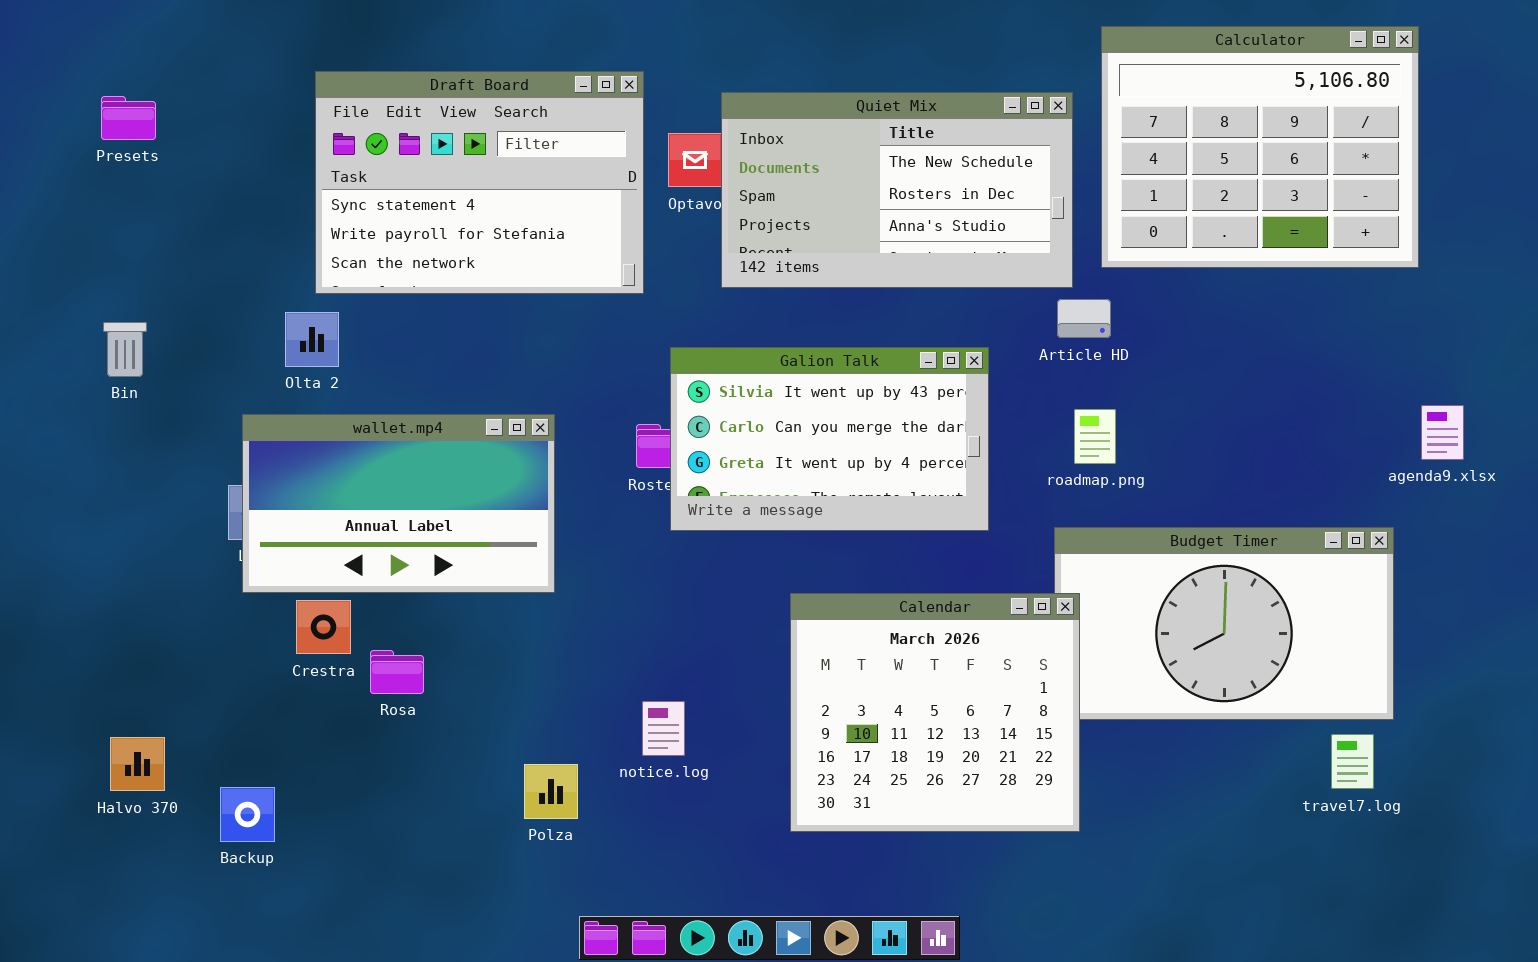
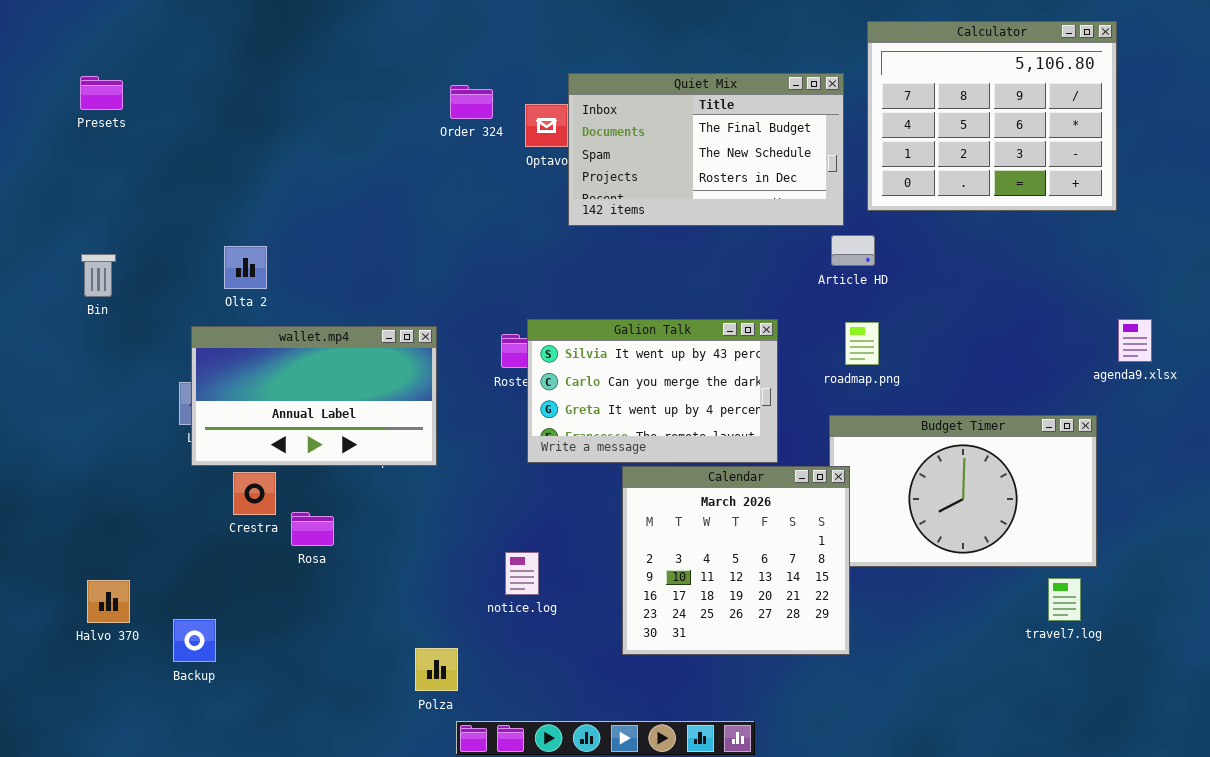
Draft Board: [315,71,644,294] -> none, closed
Quiet Mix: [721,92,1073,288] -> [568,73,844,226], scrolled up 1 row
Galion Talk: [670,347,989,531] -> [527,319,778,463], moved
Polza: [524,764,578,819] -> [415,648,458,691], moved

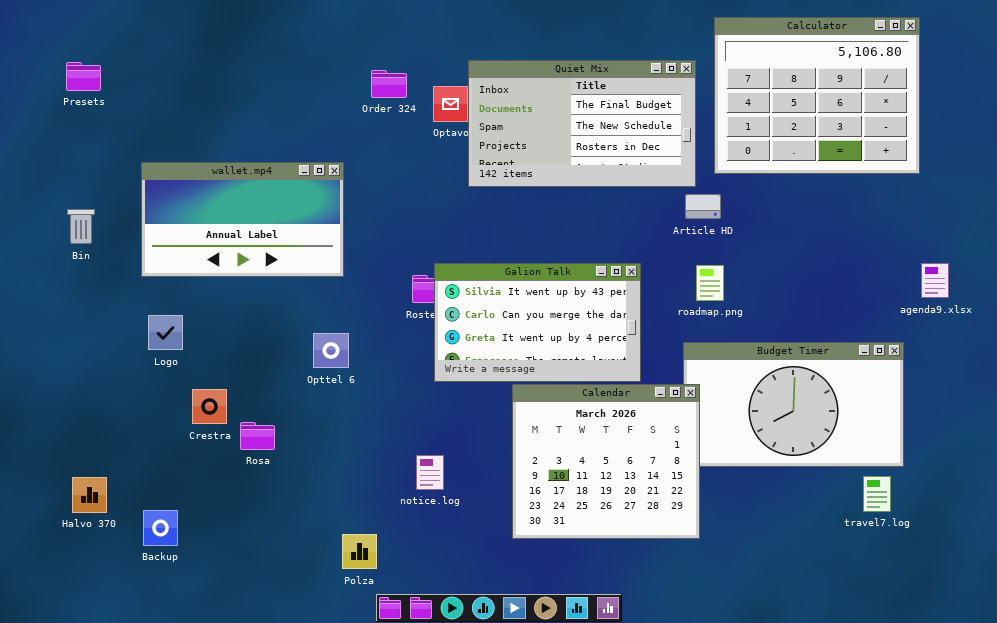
wallet.mp4: [191,326,437,466] -> [141,162,344,277], moved

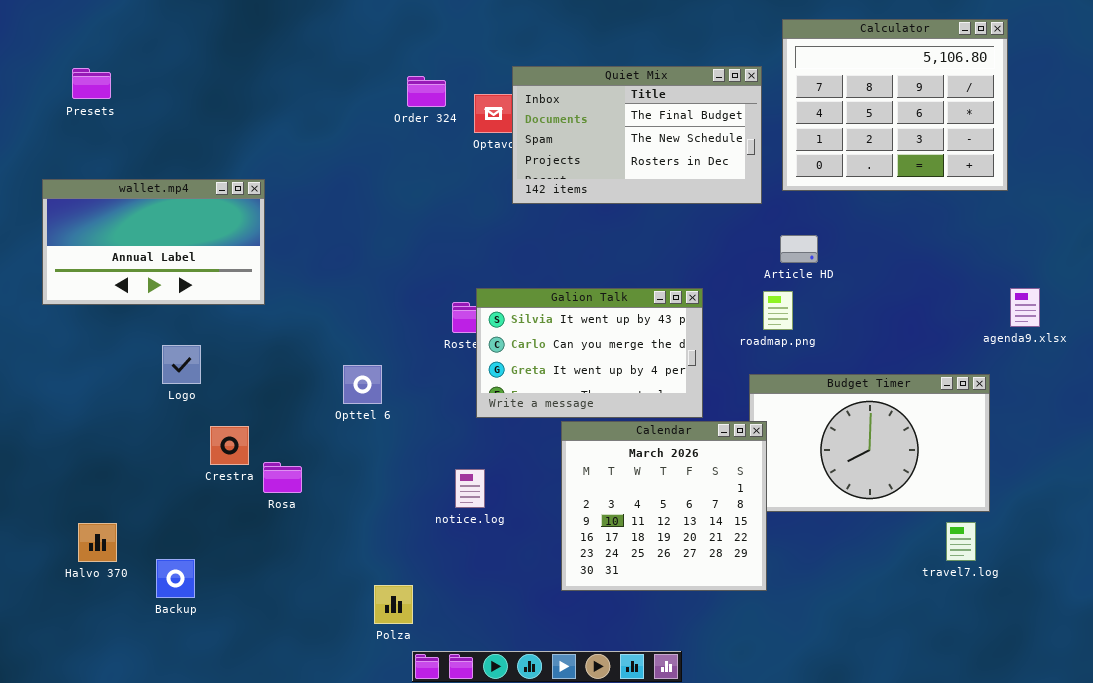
wallet.mp4: [141,162,344,277] -> [42,179,265,305], moved
Article HD: [685,194,721,219] -> [780,235,818,263], moved
notice.log: [416,455,444,490] -> [455,469,485,508], moved

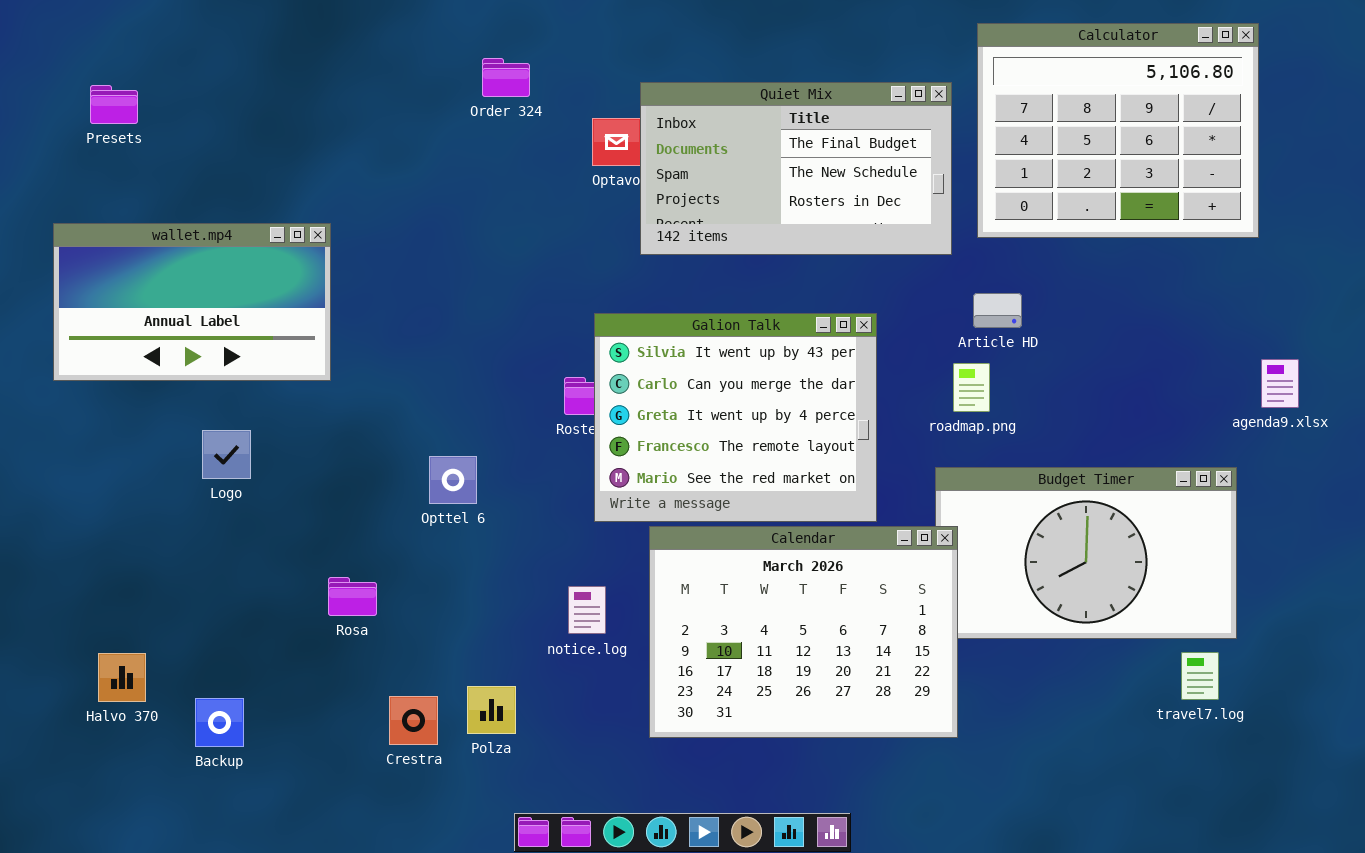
Order 324: [407,76,446,107] -> [482,58,530,97], moved
Galion Talk: [476,288,703,418] -> [594,313,877,522], resized
Calendar: [561,421,767,591] -> [649,526,958,738], resized
Crestra: [210,426,249,465] -> [389,696,438,745], moved
Polza: [374,585,413,624] -> [467,686,516,734], moved

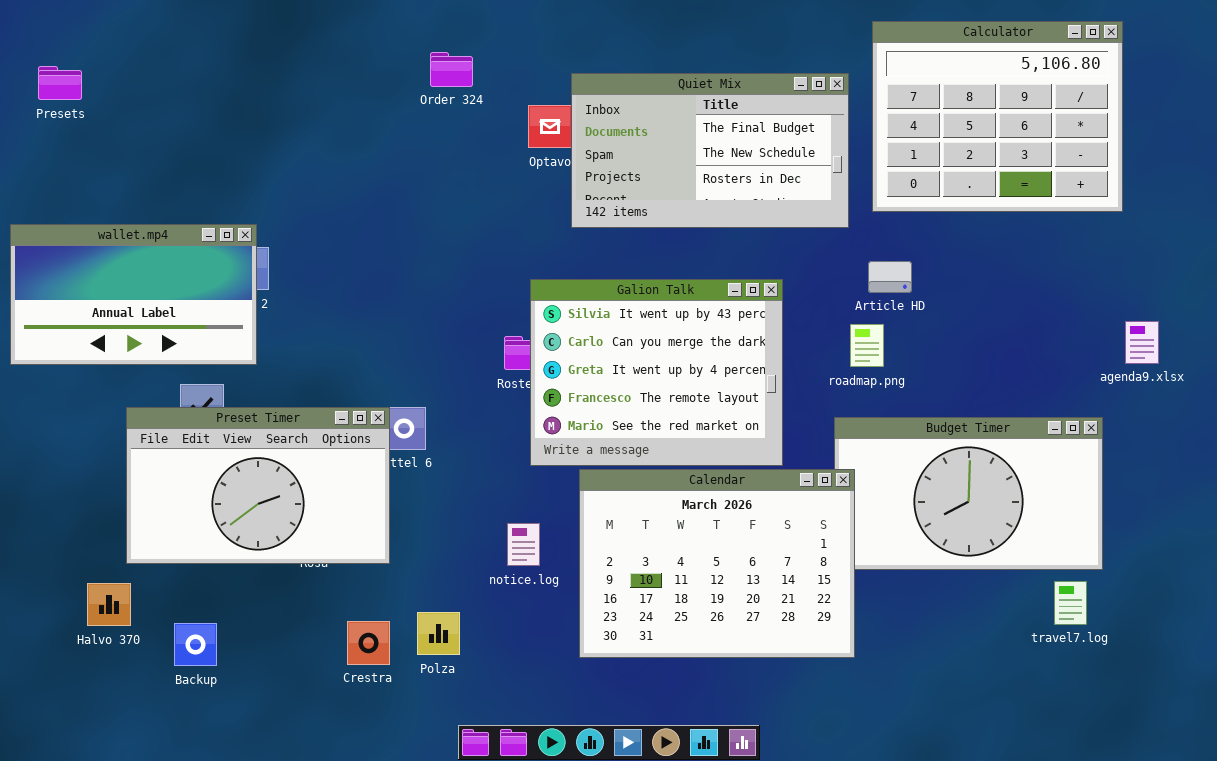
Presets: [90,85,138,124] -> [38,66,82,100], moved
wallet.mp4: [53,223,331,381] -> [10,224,257,365], moved
Preset Timer: none -> [126,407,390,564], opened

